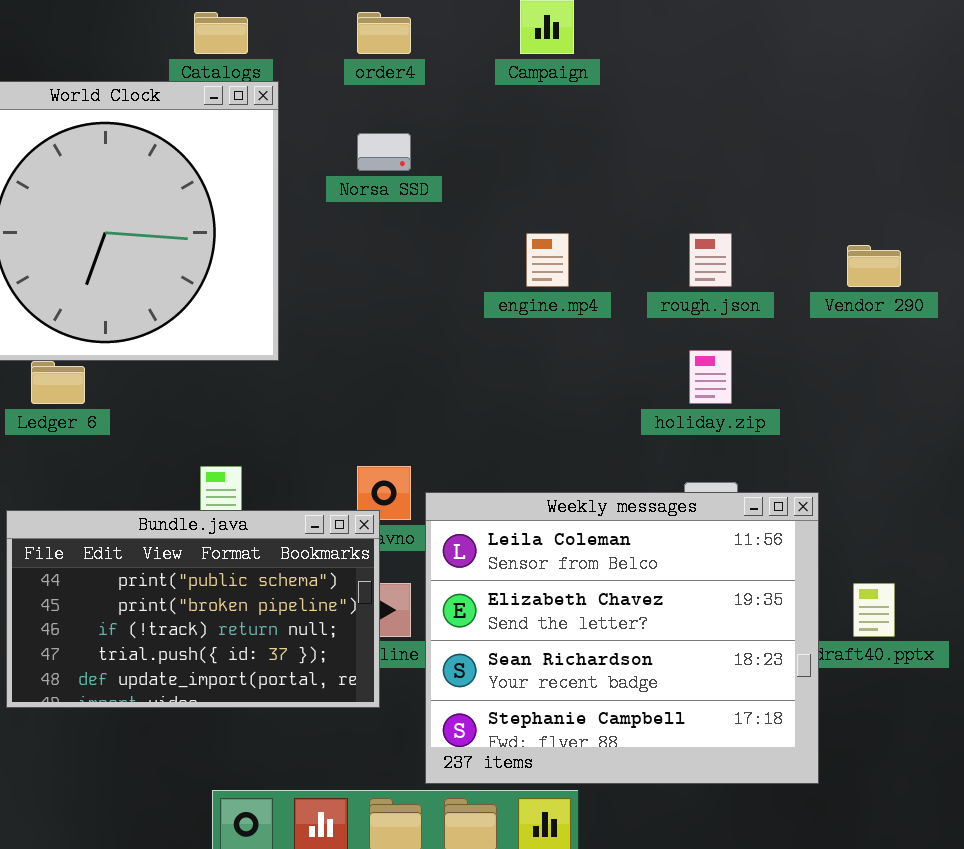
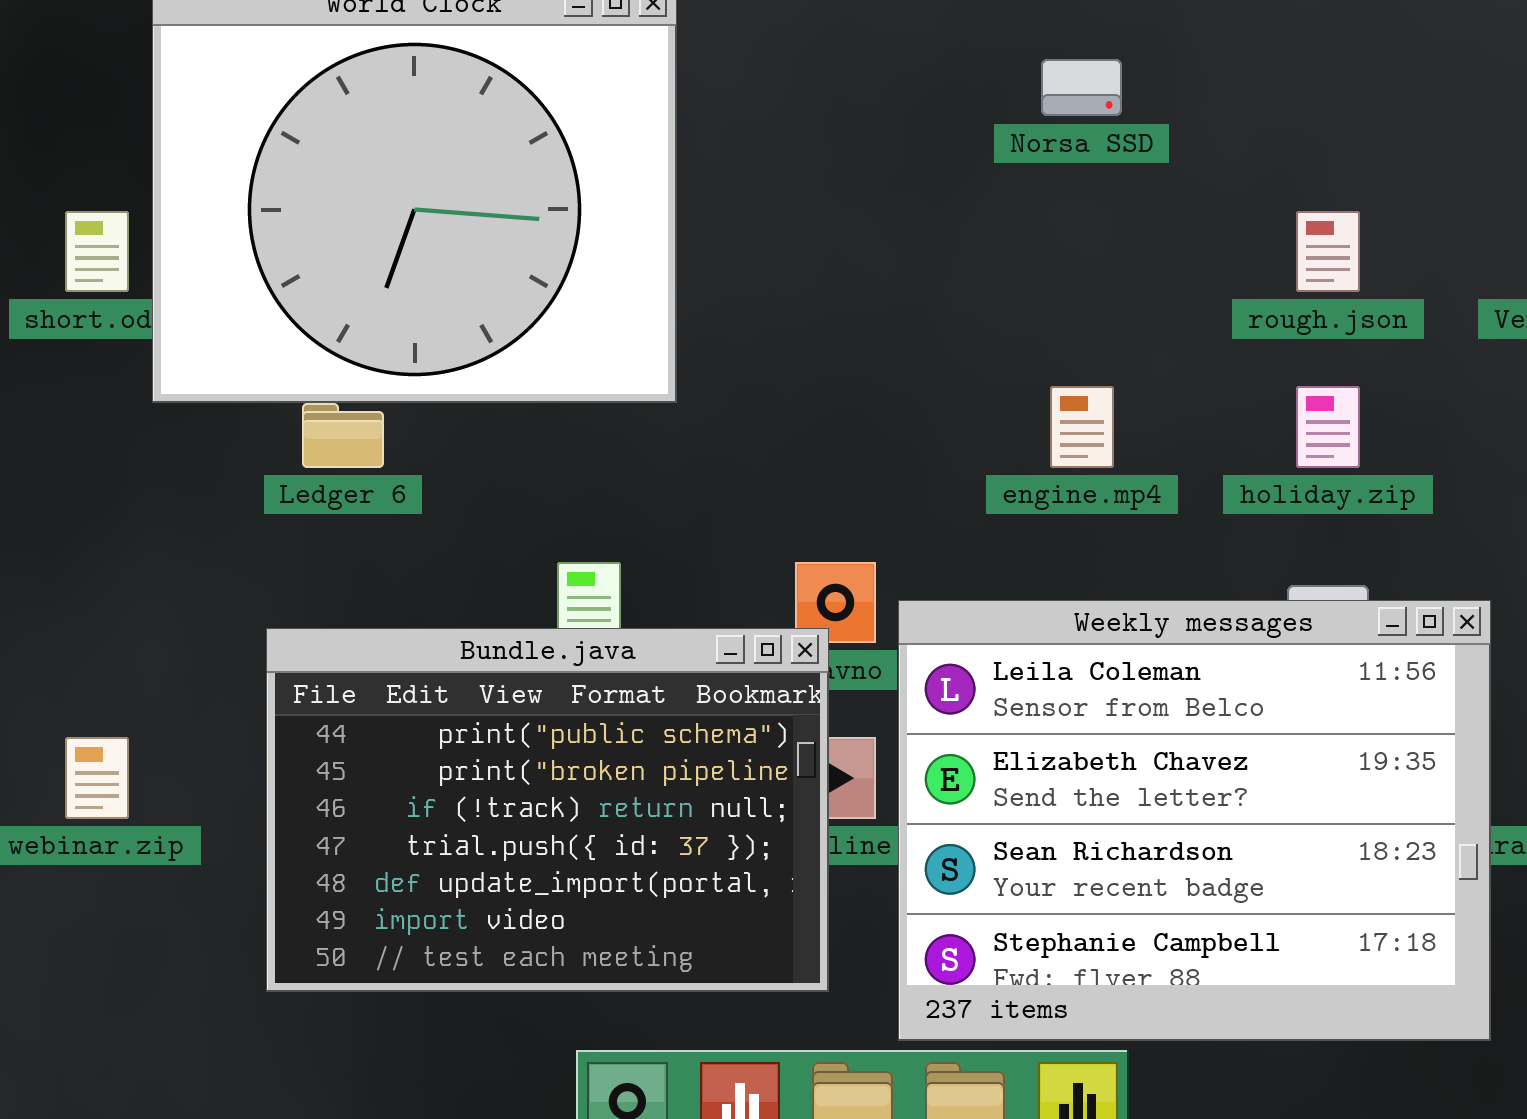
Norsa SSD: [357,133,411,171] -> [1041,59,1122,116], moved
engine.mp4: [526,233,569,287] -> [1050,386,1114,468], moved
Bundle.java: [6,510,380,708] -> [266,628,829,992], resized

